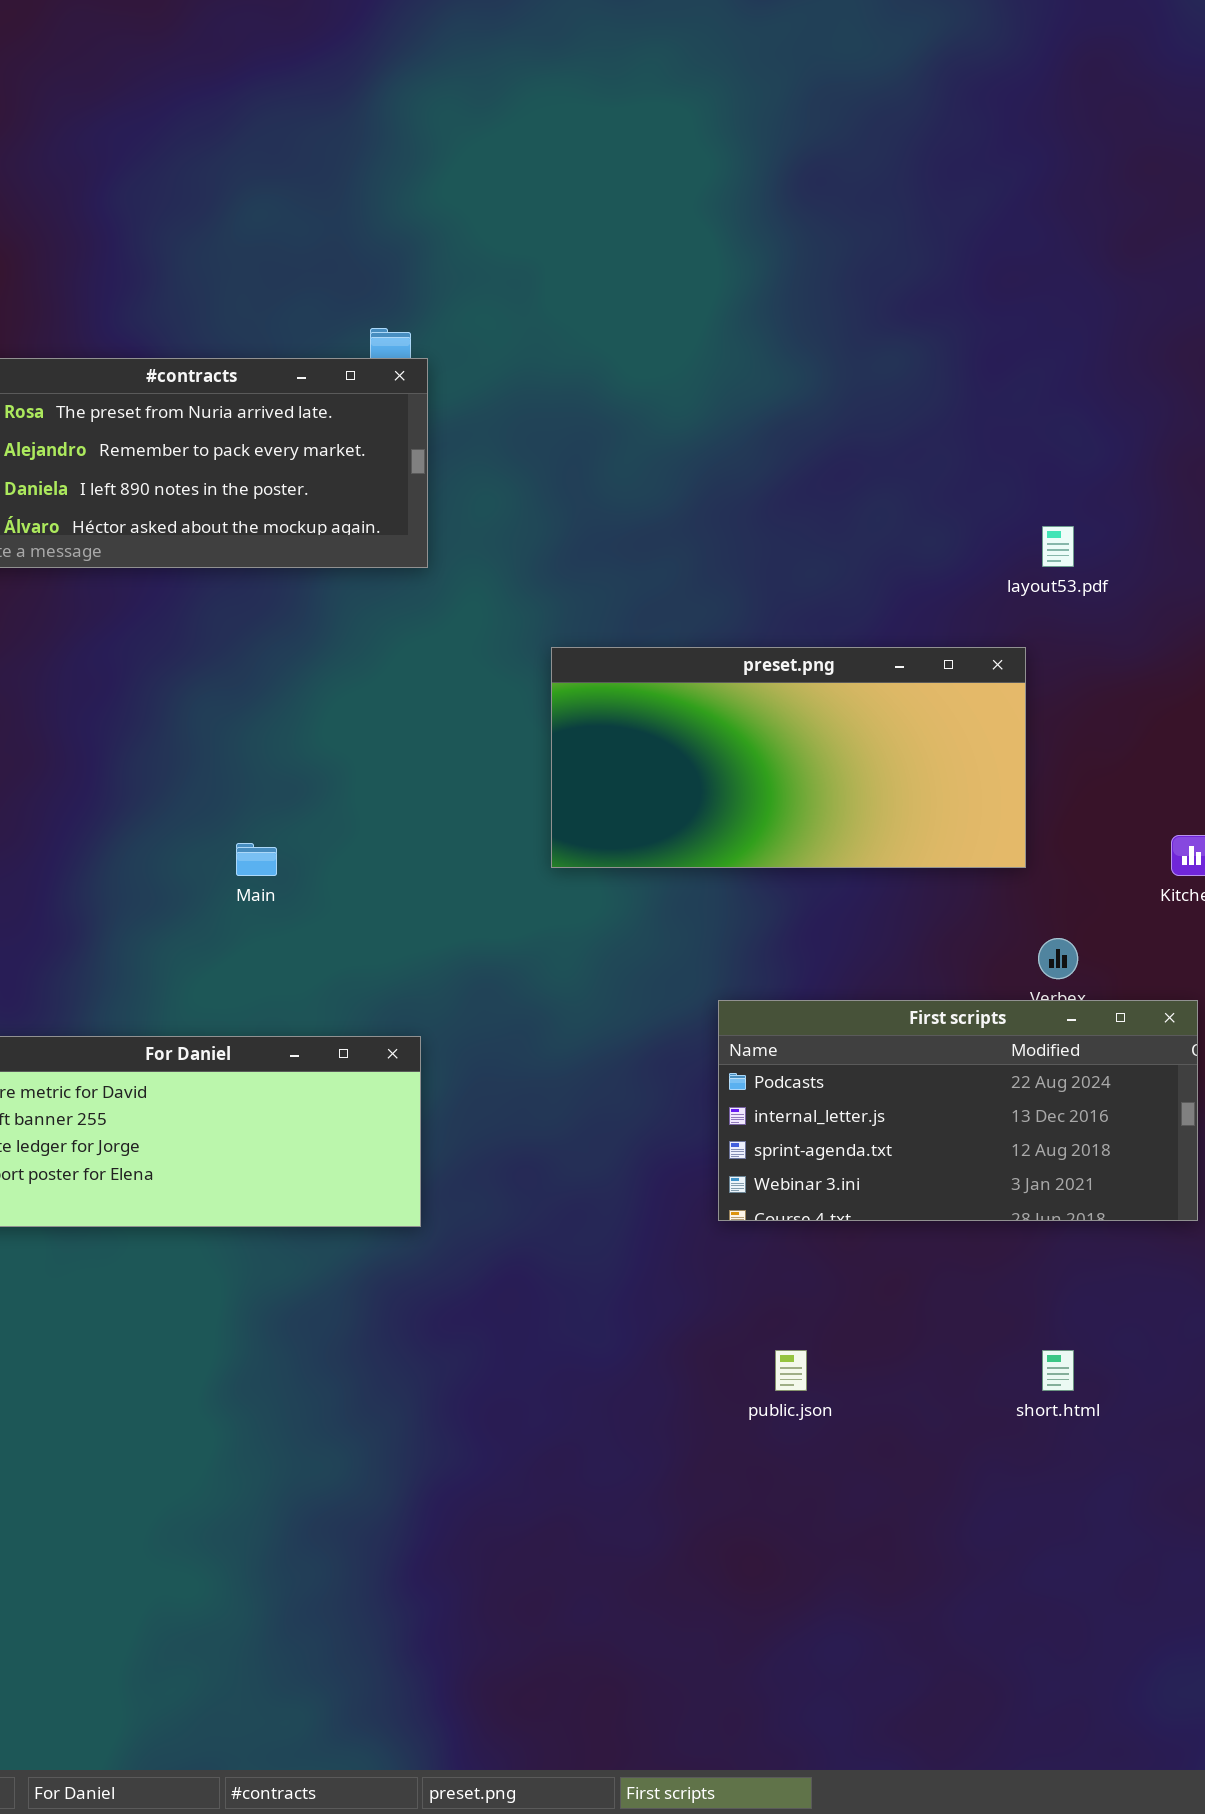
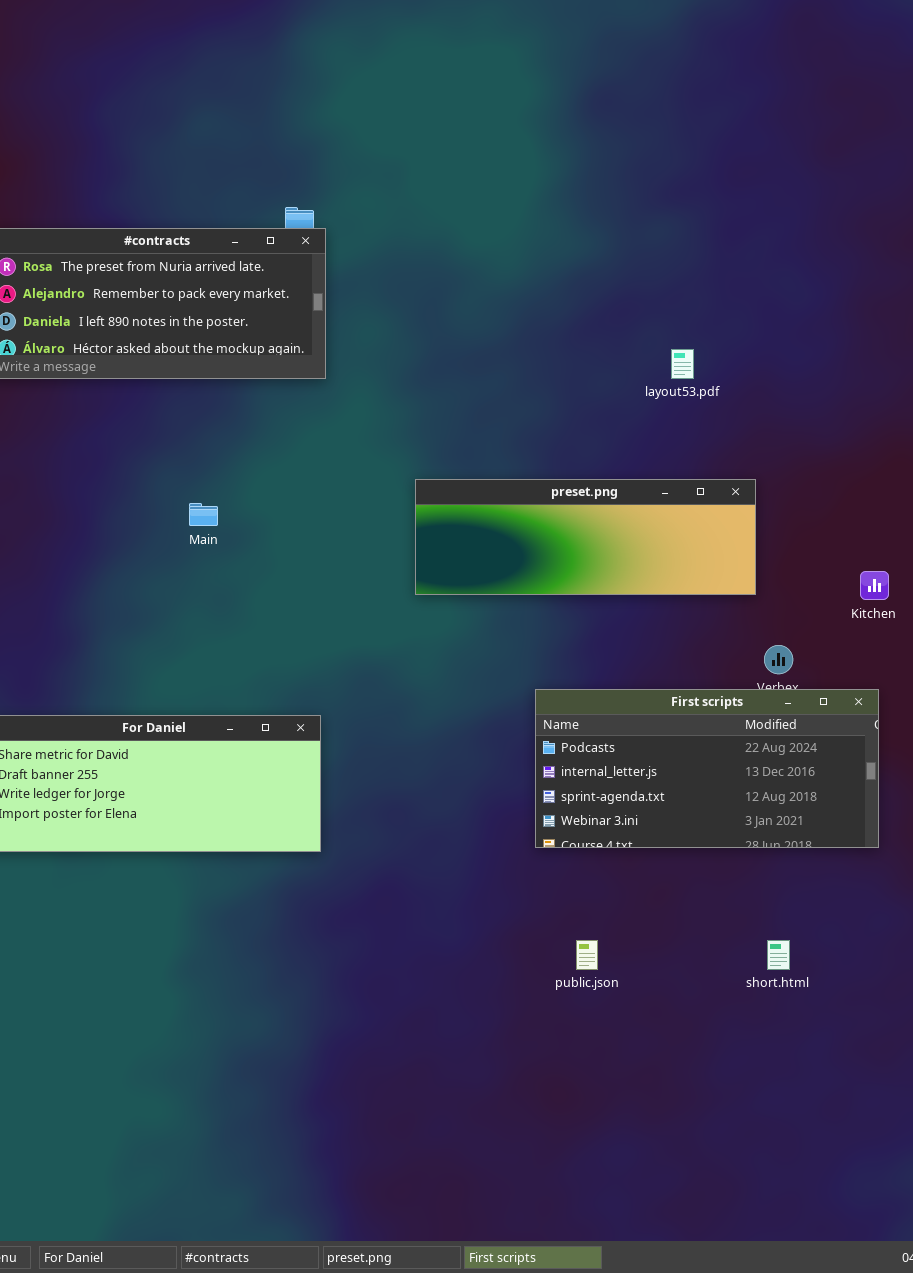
layout53.pdf: [1042,526,1074,567] -> [671,349,694,379], moved
preset.png: [551,647,1026,868] -> [415,479,756,595], resized
Main: [236,843,277,876] -> [189,503,218,526], moved

